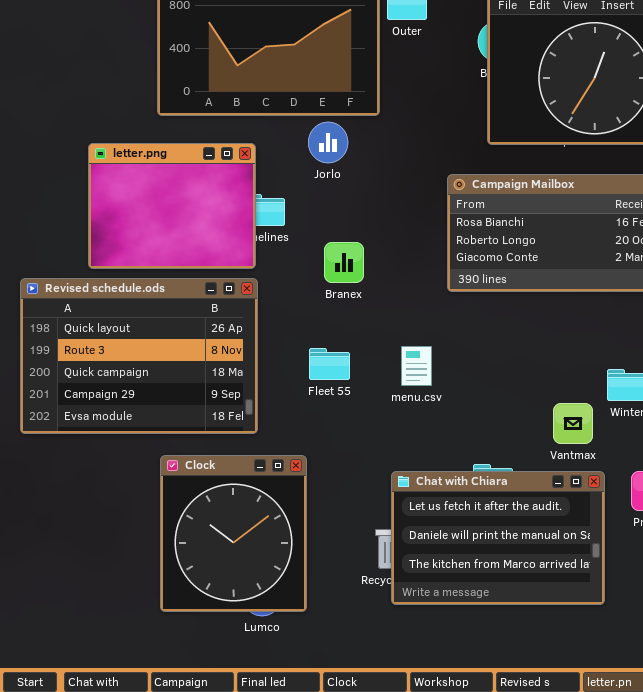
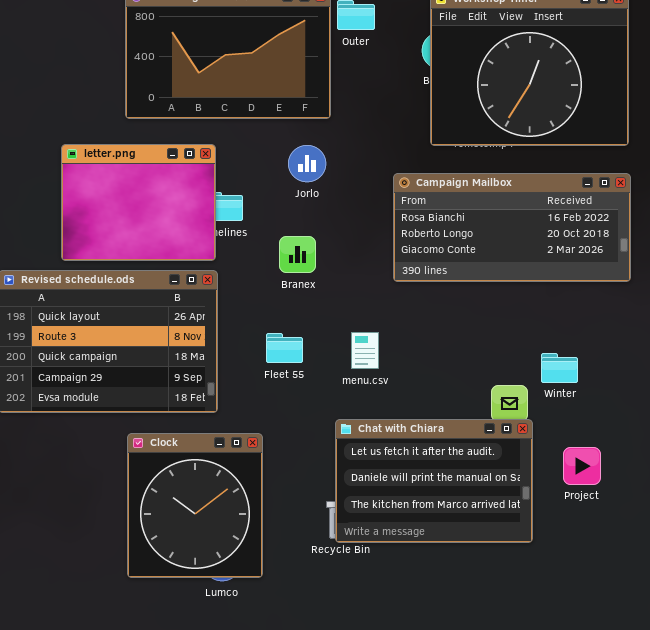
Jorlo: [308,122,348,163] -> [288,145,326,182], moved
Chat with Chiara: [391,471,605,605] -> [335,419,533,543], moved

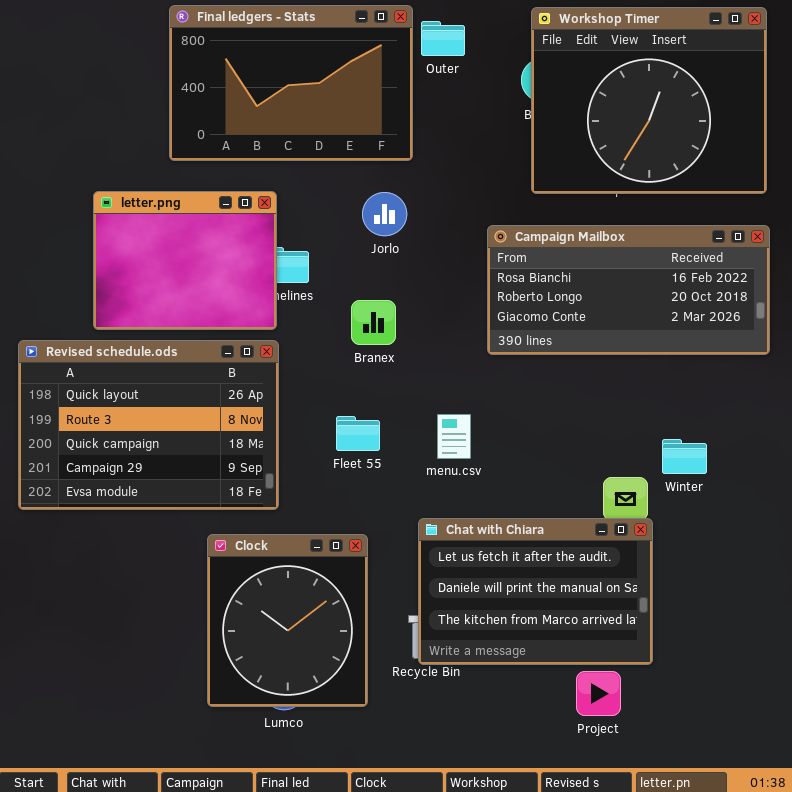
Clock: [127,433,263,578] -> [207,534,368,707], moved
Project: [563,447,601,485] -> [576,671,621,716], moved

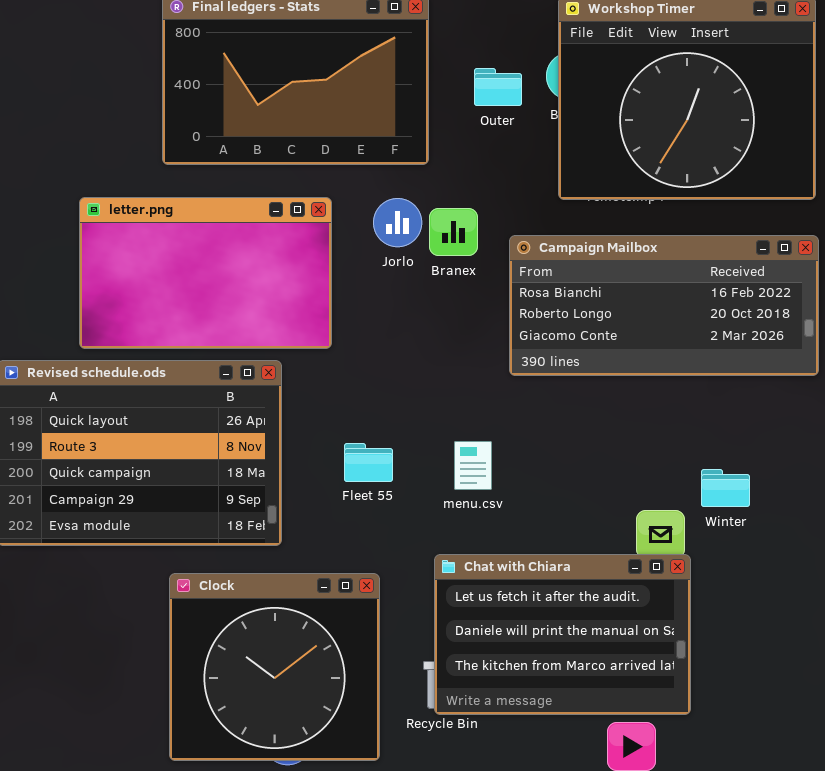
Outer: [421,21,465,56] -> [474,68,522,106], moved
letter.png: [93,191,277,330] -> [79,197,332,349], resized
Branex: [351,300,396,345] -> [429,208,478,256], moved
Clock: [207,534,368,707] -> [169,573,380,761], resized

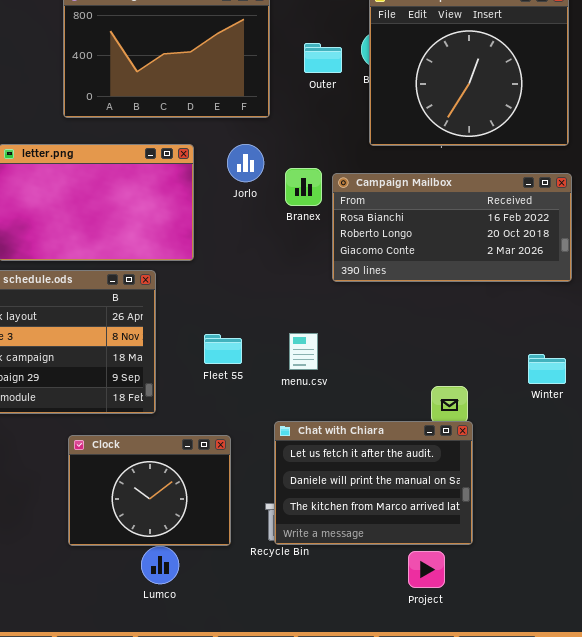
Branex: [429,208,478,256] -> [285,168,322,206], moved
Winter: [701,469,750,507] -> [528,354,566,384], moved
Clock: [169,573,380,761] -> [68,435,231,546], resized

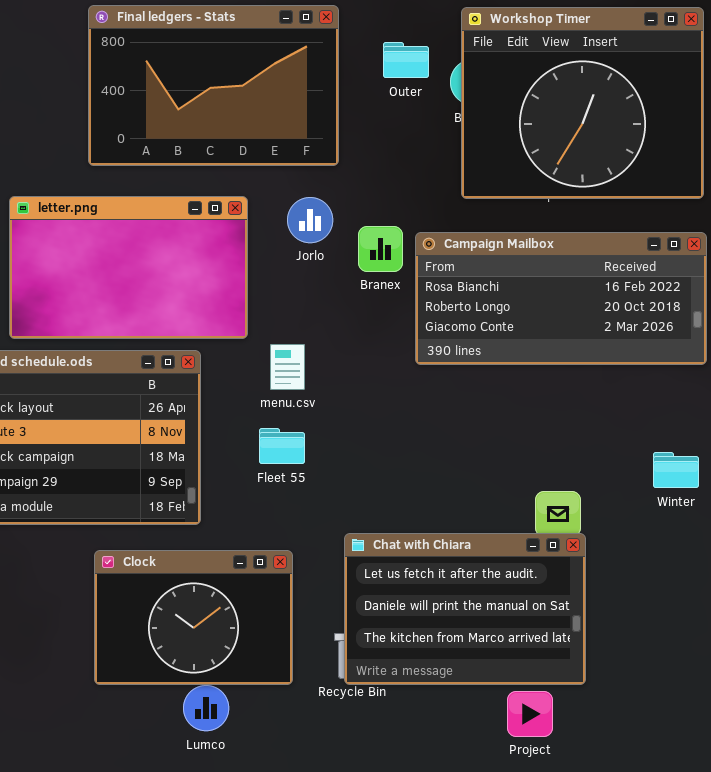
Outer: [304,43,342,73] -> [383,42,429,78], moved
menu.csv: [289,333,318,370] -> [270,344,305,390], moved

